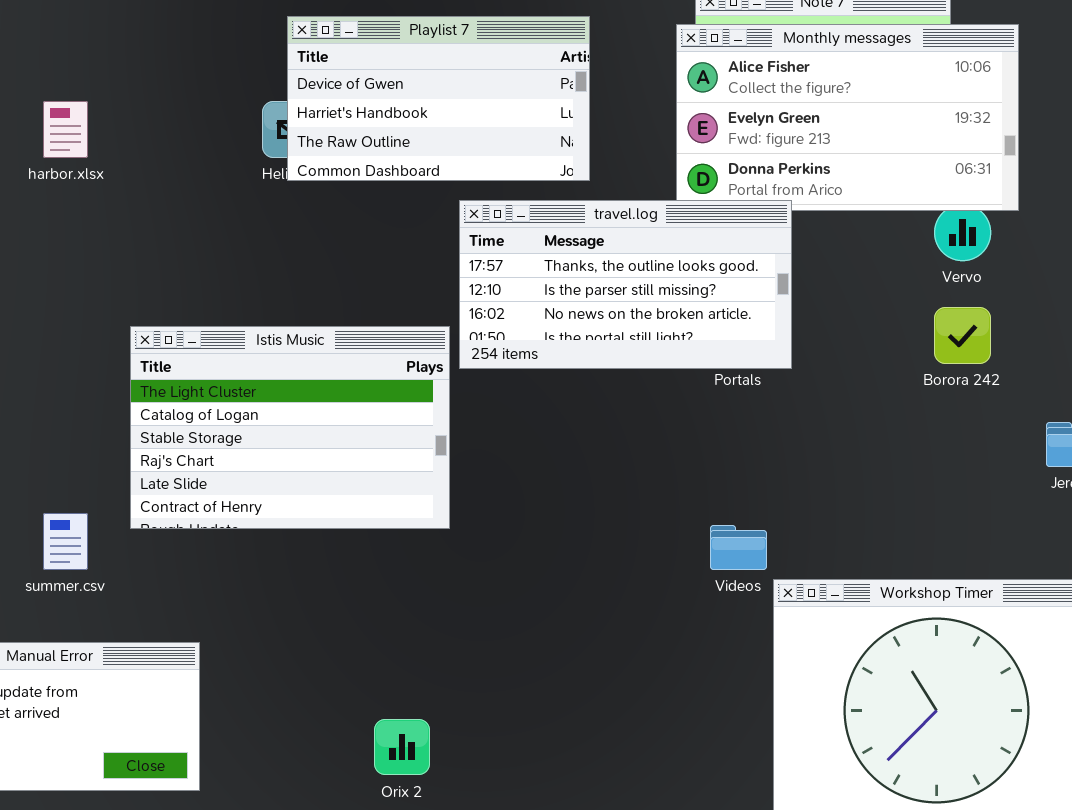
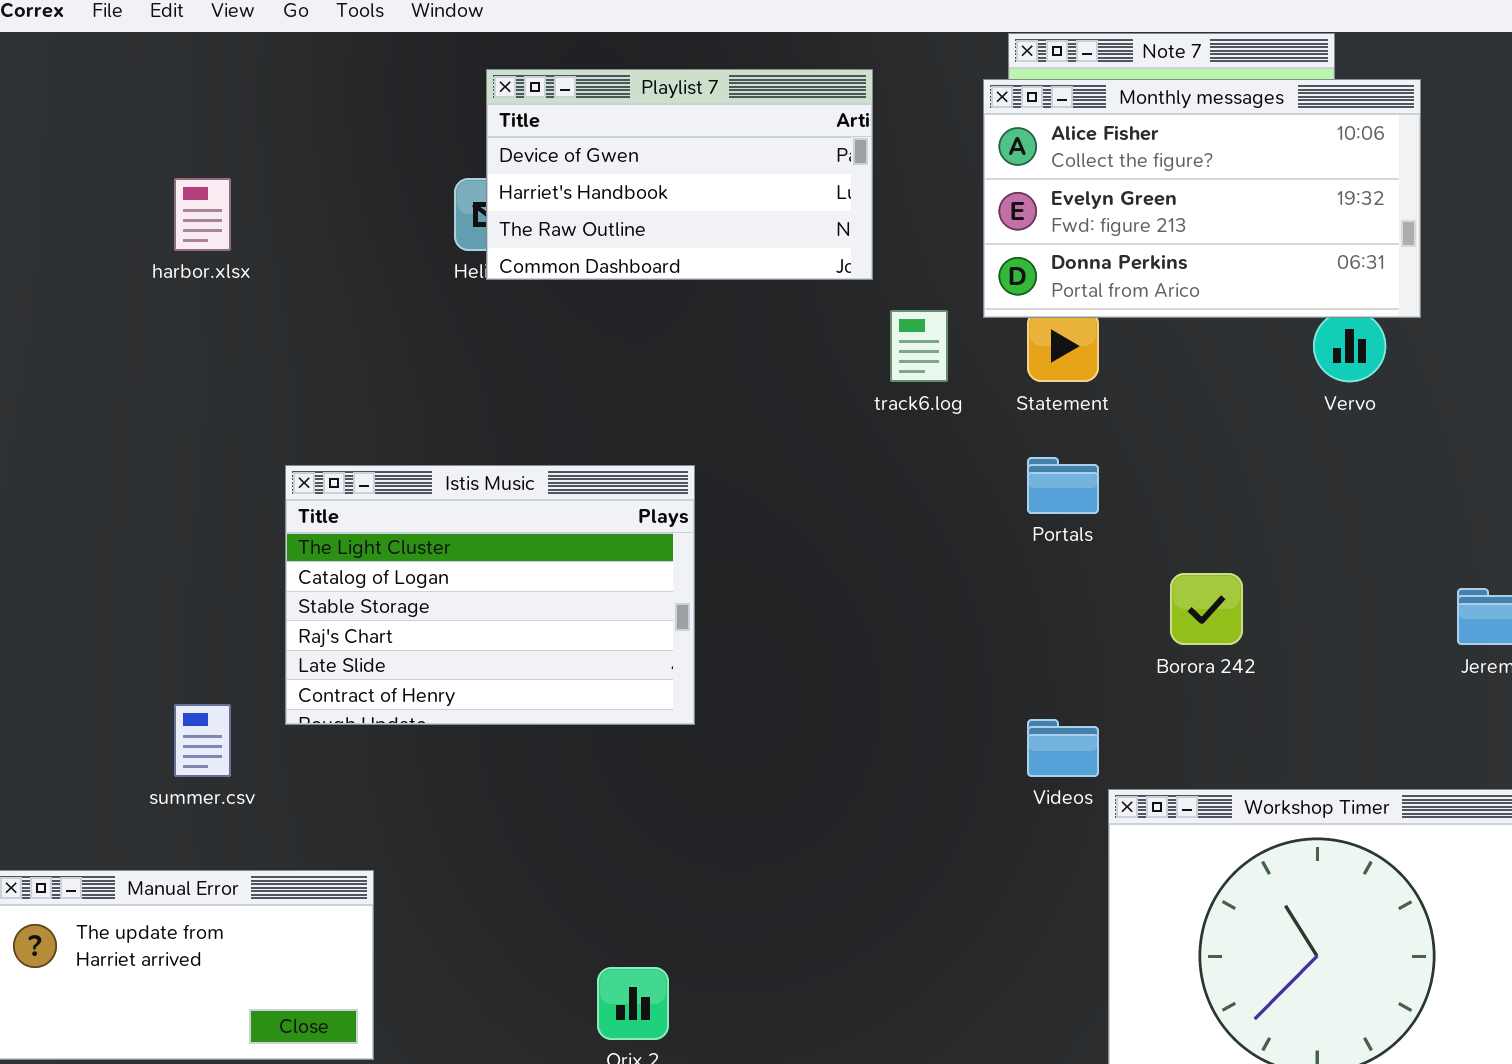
travel.log: [459,200,792,369] -> none, closed
Borora 242: [934,307,991,364] -> [1170,573,1243,645], moved

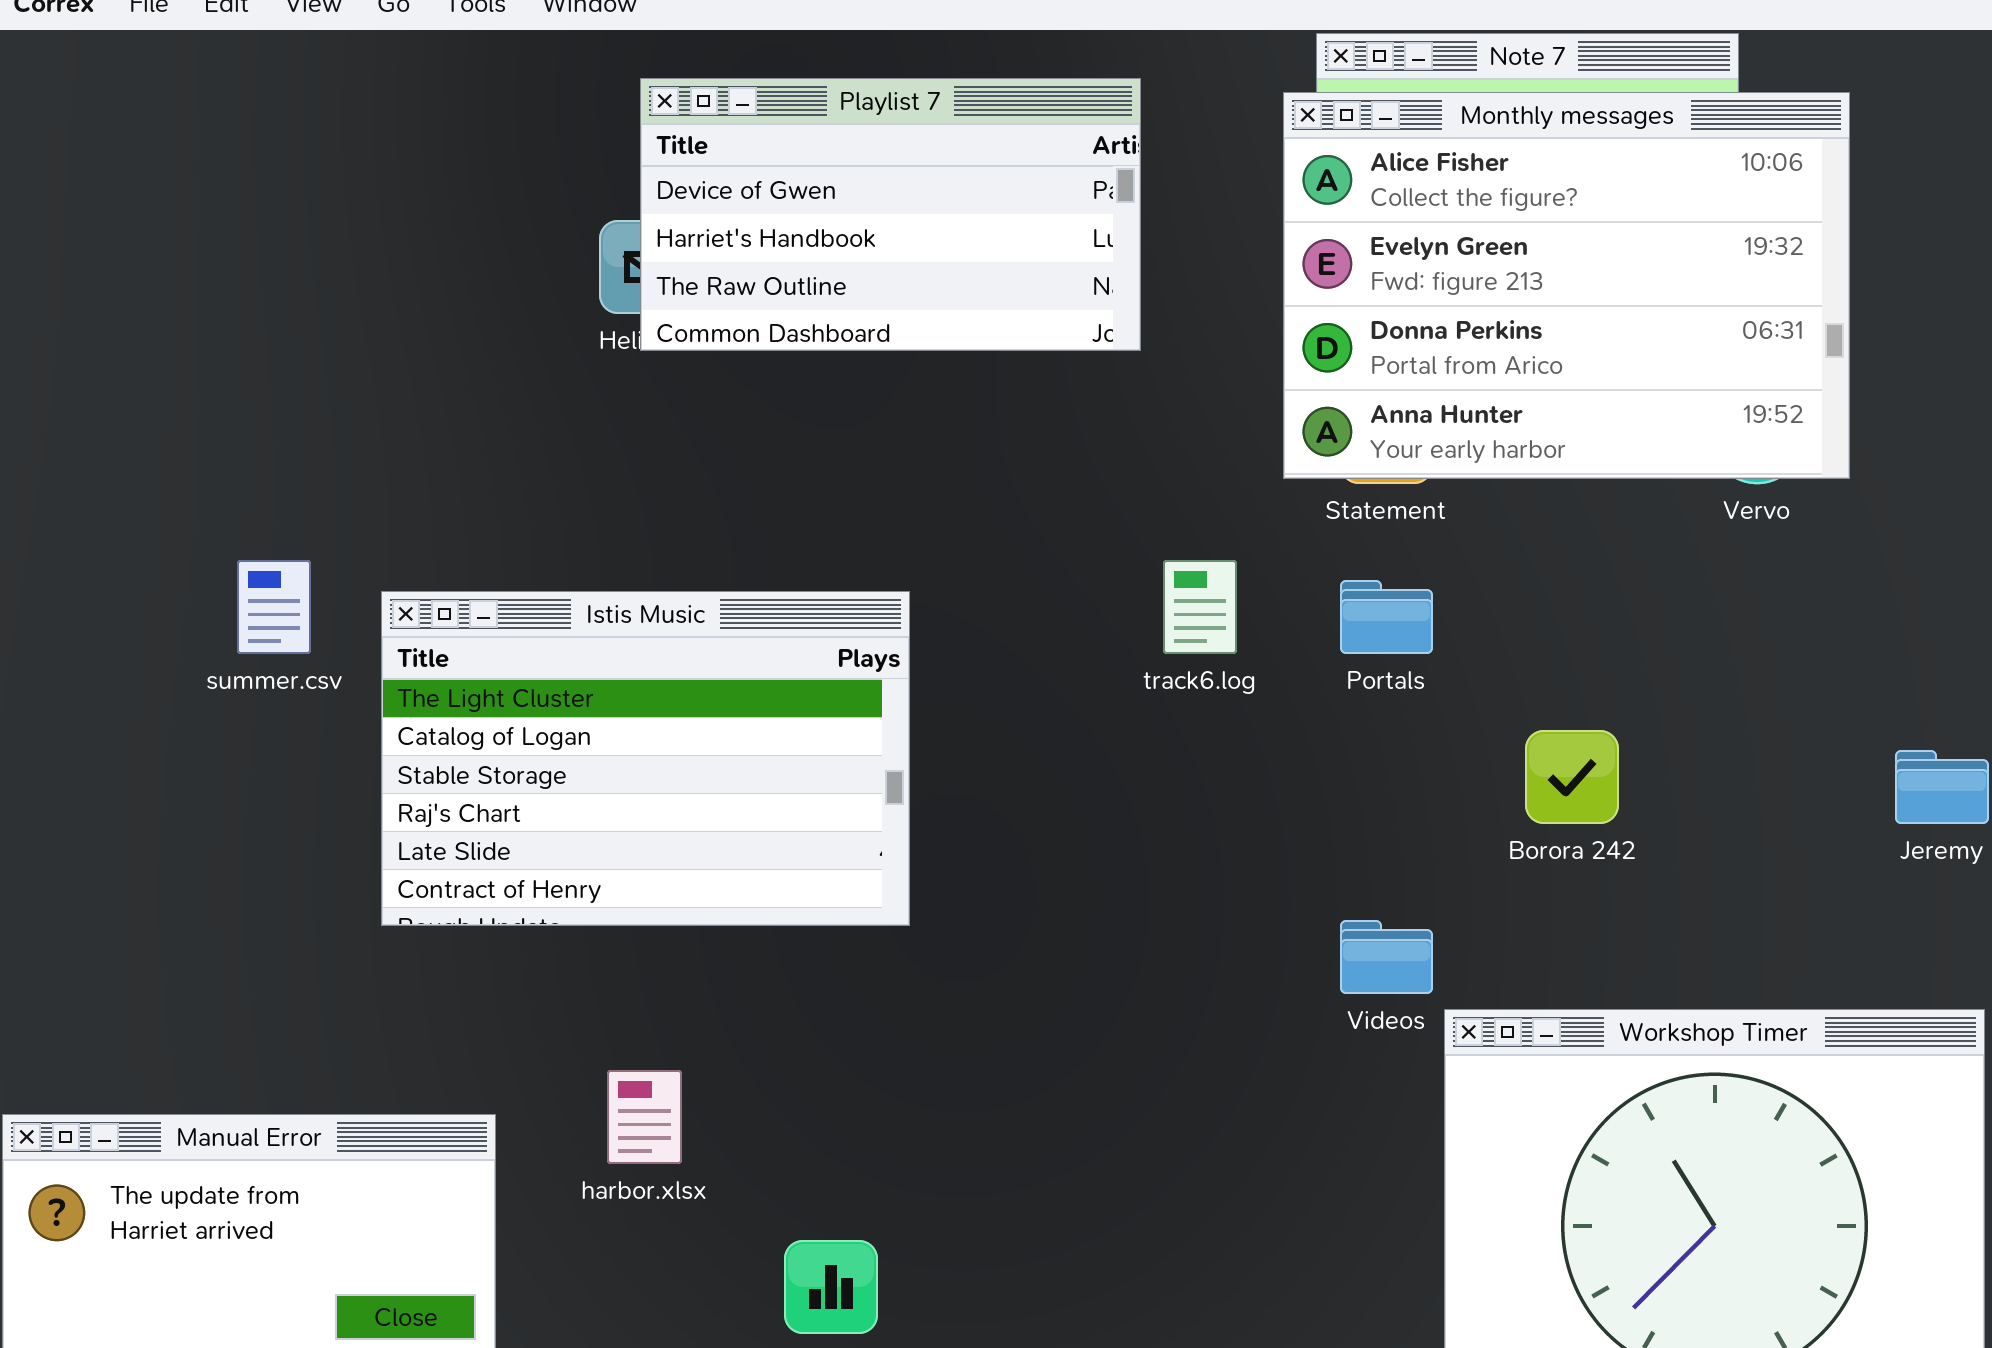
Monthly messages: [983,79,1421,318] -> [1283,92,1850,479], resized
harbor.xlsx: [174,178,231,251] -> [607,1070,682,1164], moved
track6.log: [890,310,948,382] -> [1163,560,1237,654], moved
summer.csv: [174,704,231,777] -> [237,560,311,654], moved

